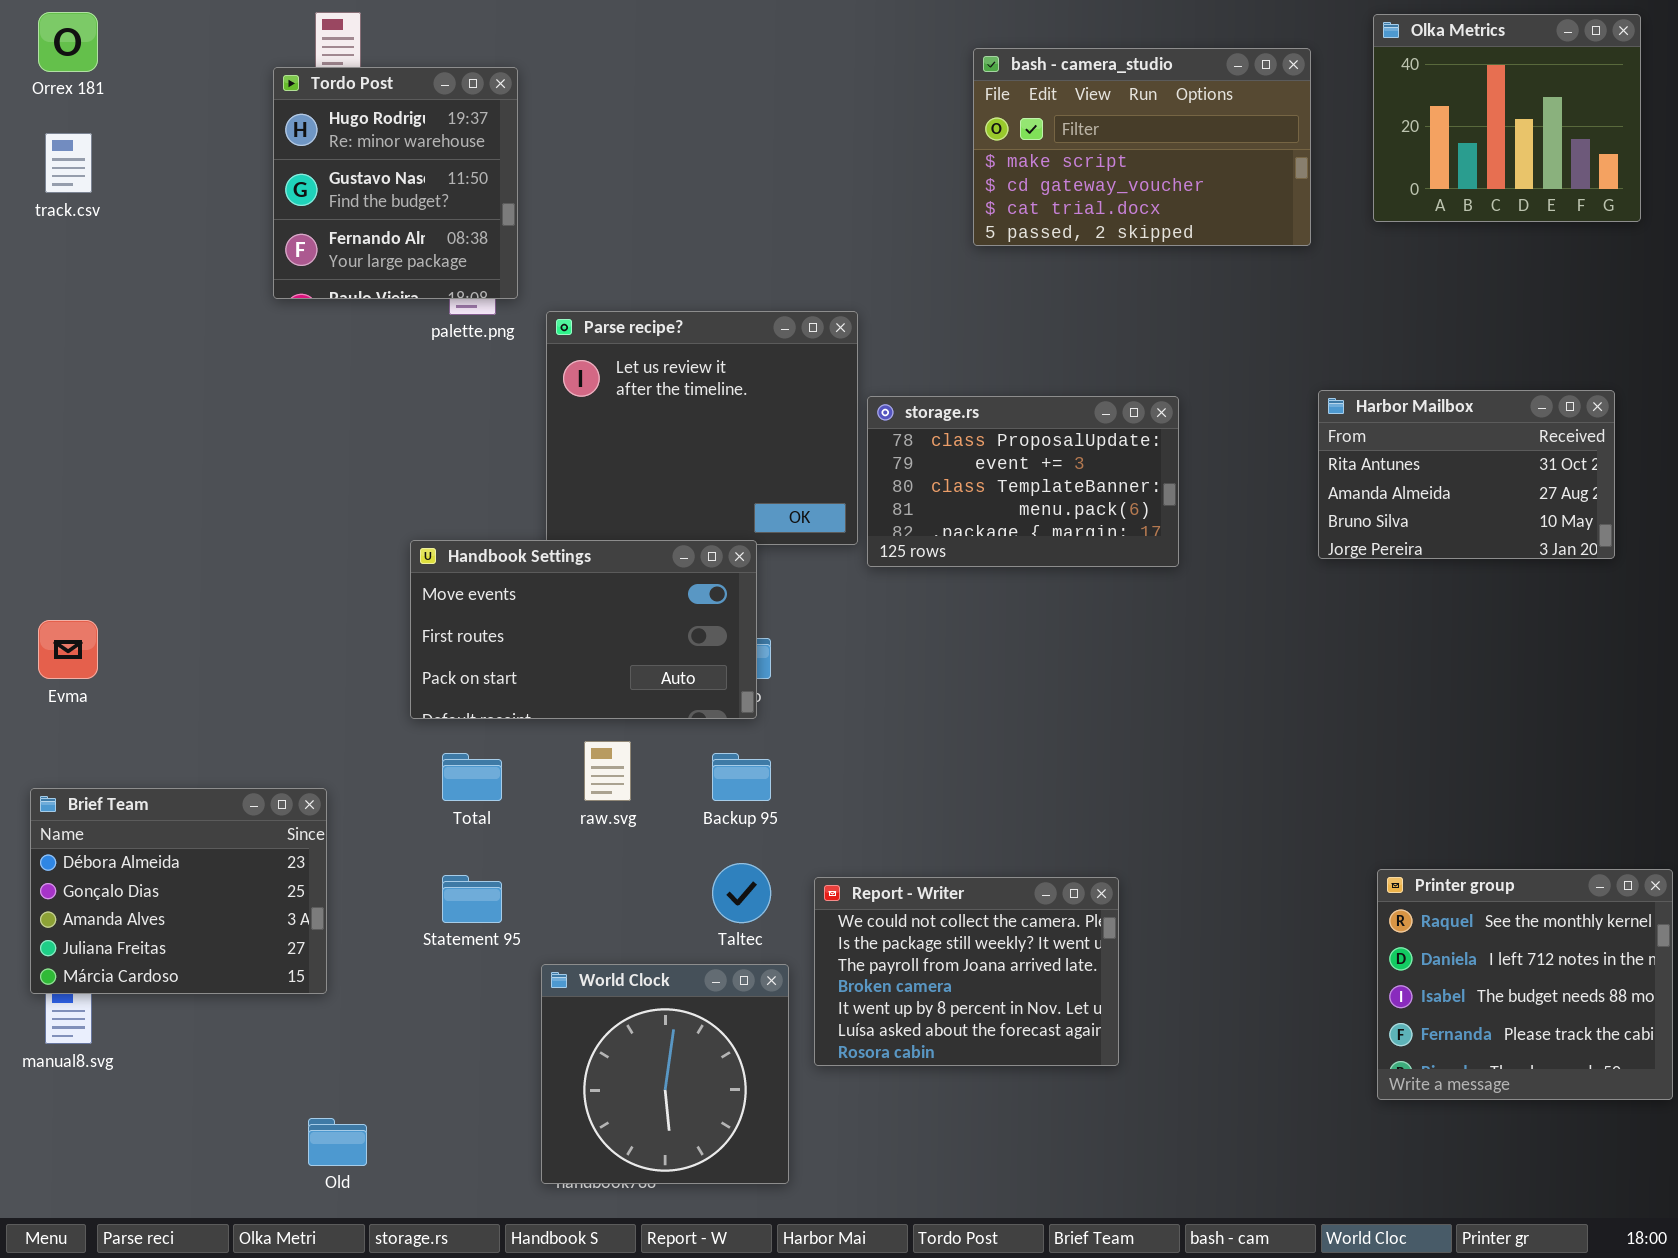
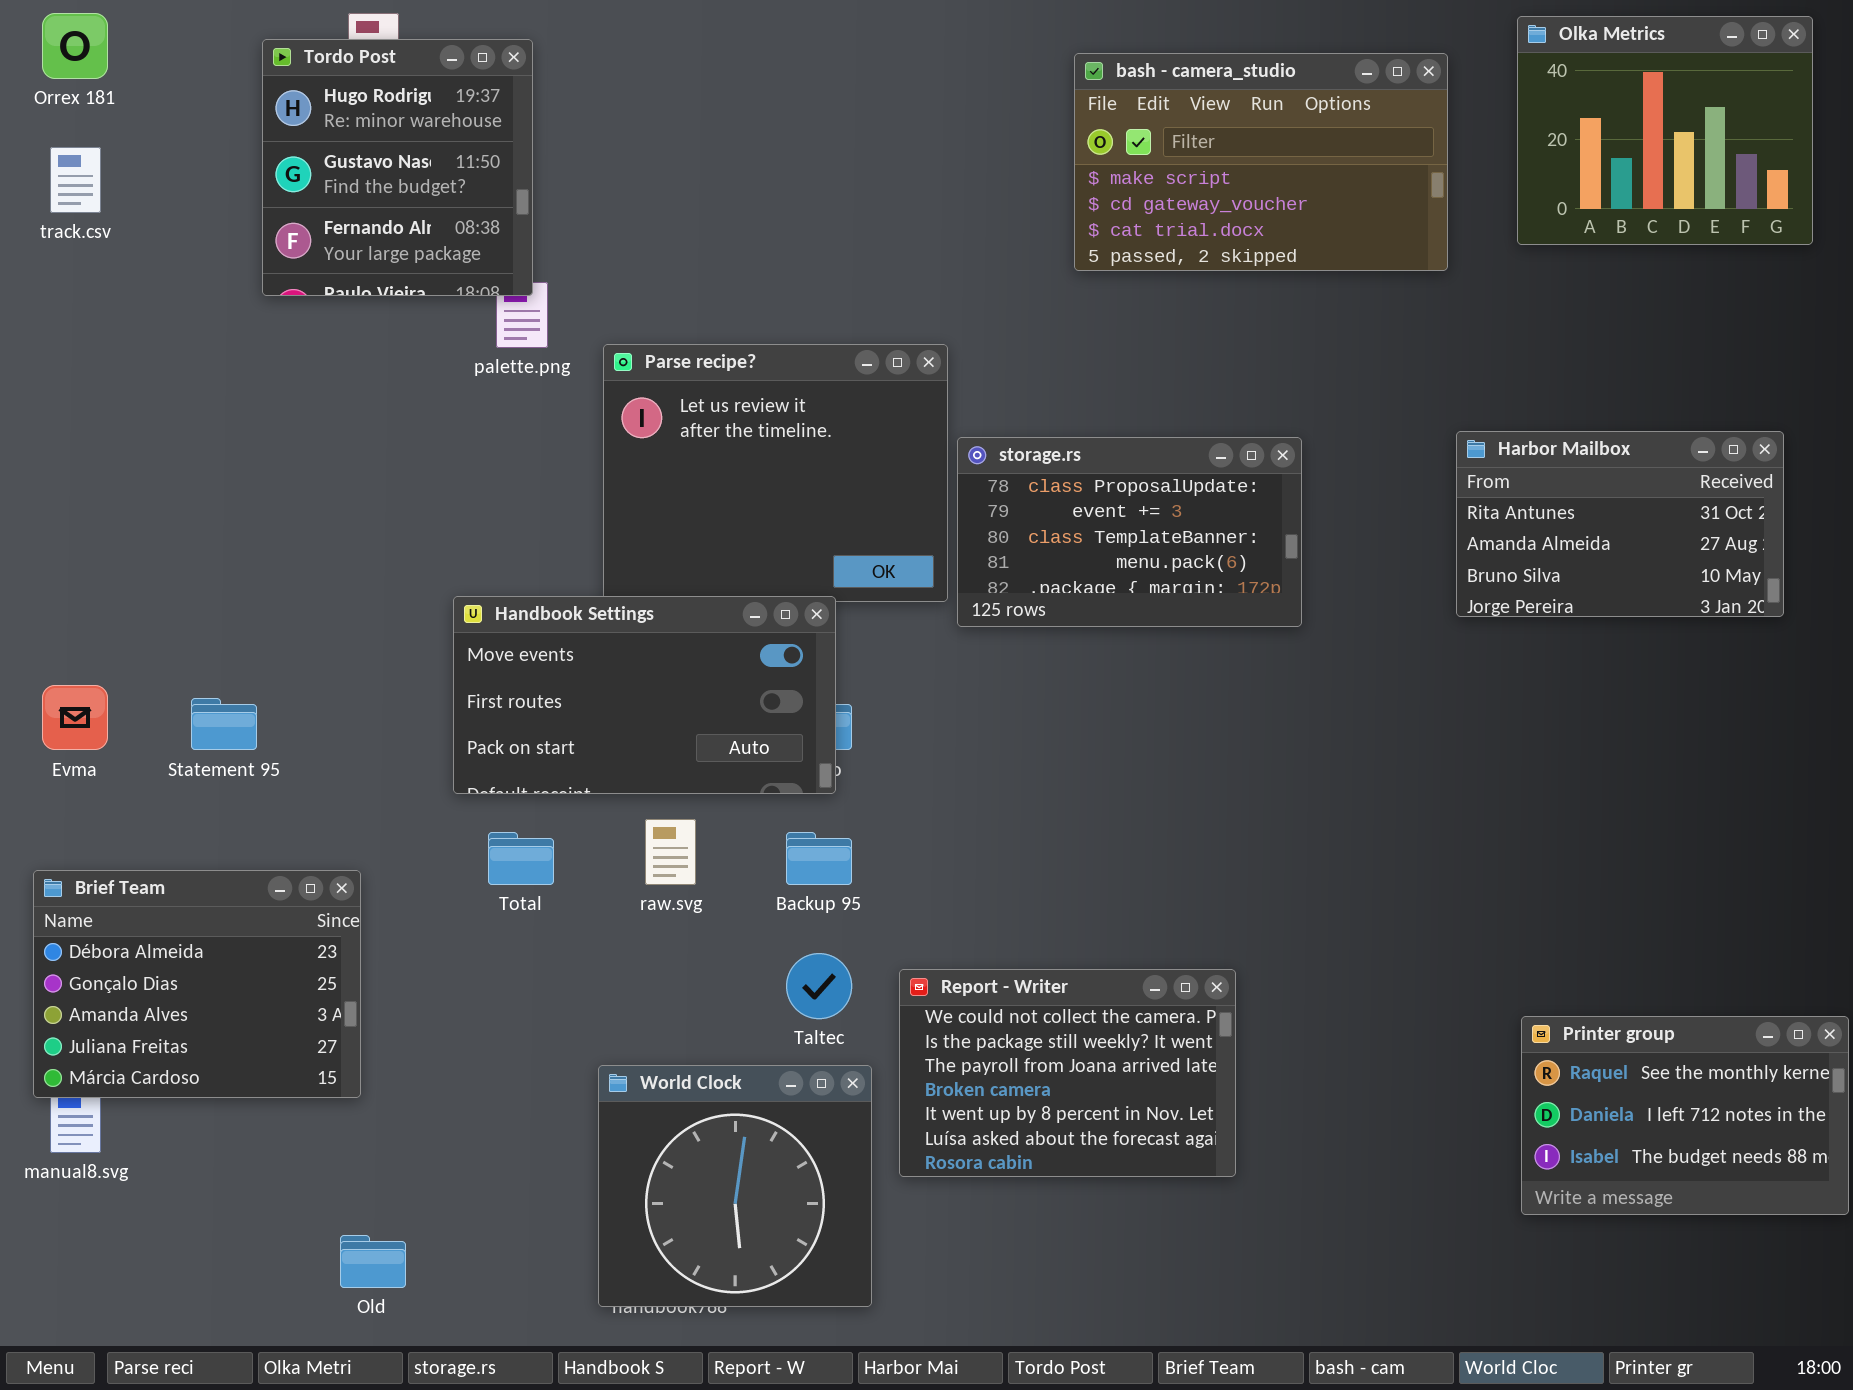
Tordo Post: [273,67,518,299] -> [262,39,533,296], moved
Printer group: [1377,869,1673,1100] -> [1521,1016,1849,1215], resized
Statement 95: [442,875,502,923] -> [191,698,257,750], moved

